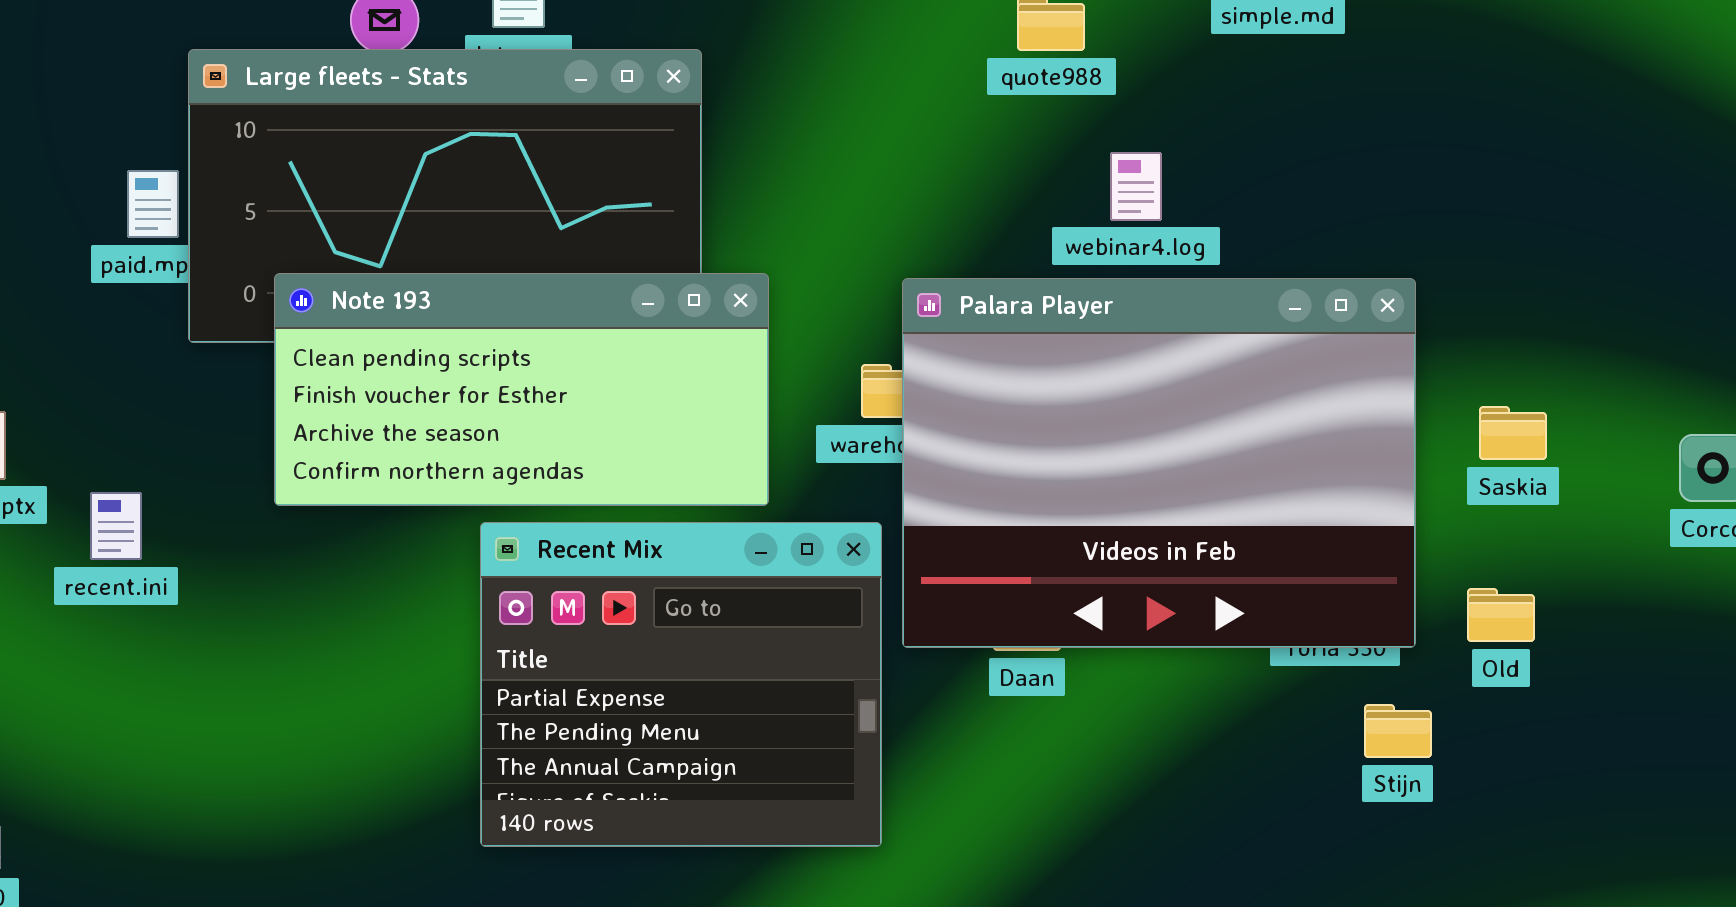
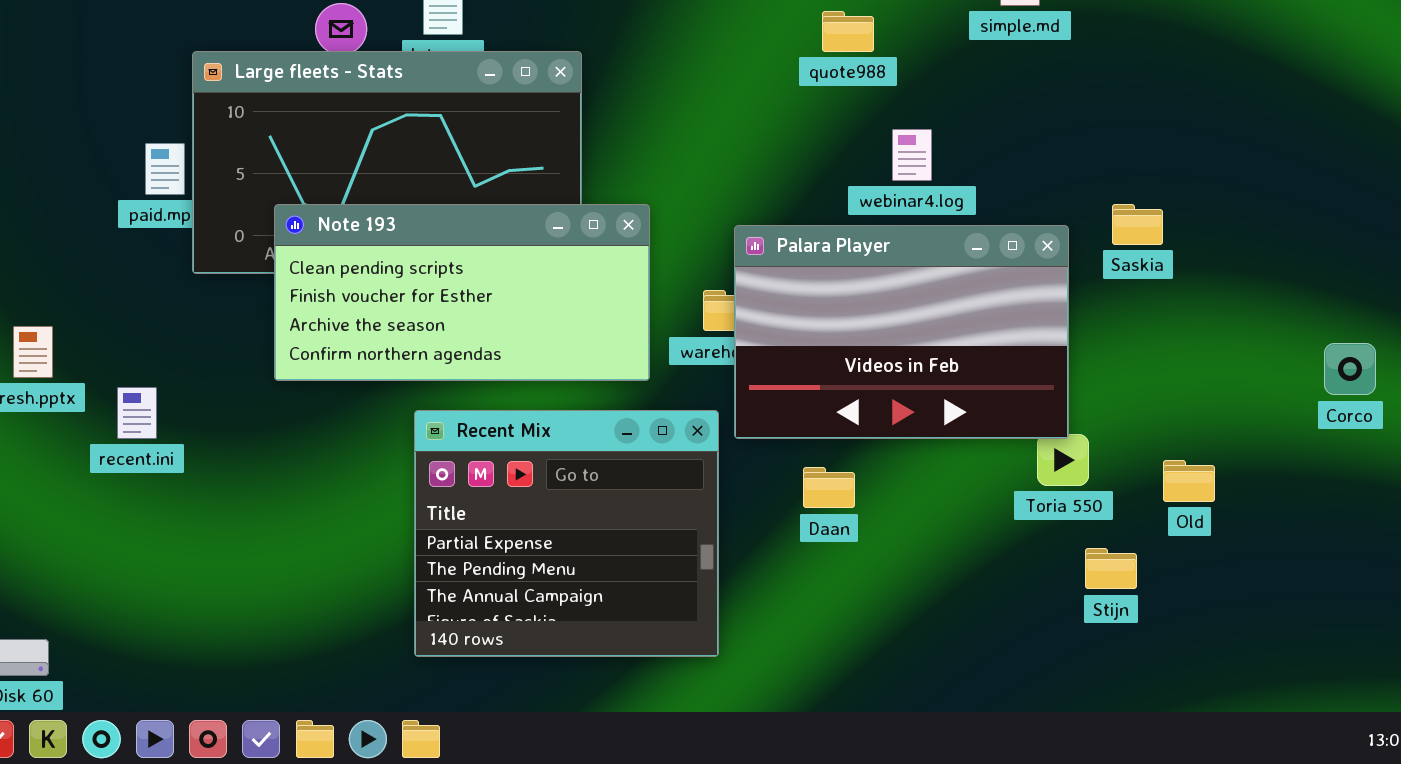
Note 193: [274,273,769,506] -> [274,204,650,381], moved
Palara Player: [902,278,1416,648] -> [734,225,1069,439], resized
Saskia: [1479,406,1547,460] -> [1112,204,1163,245], moved

